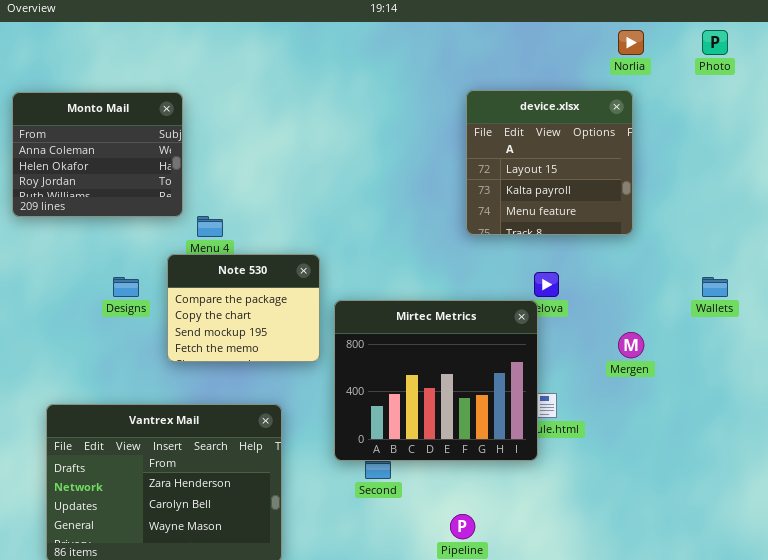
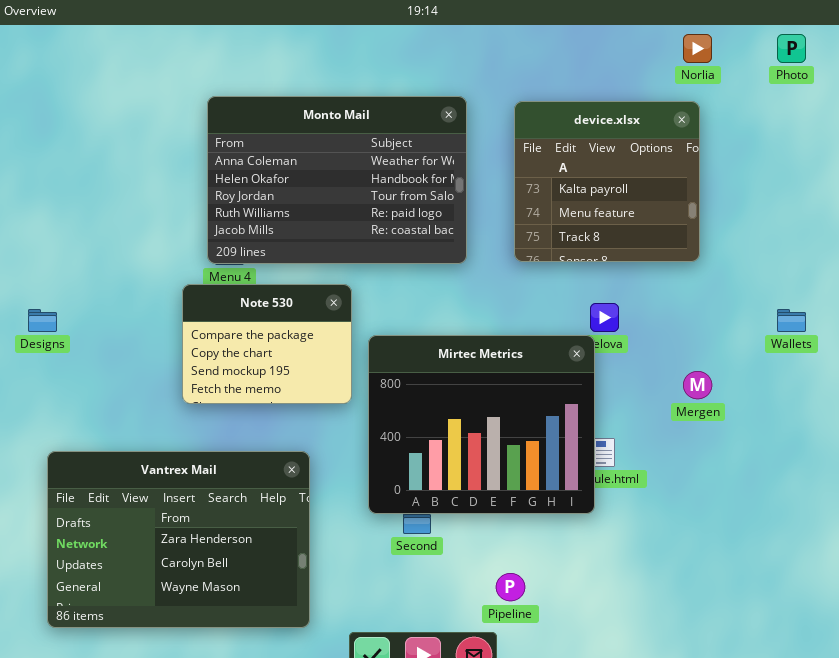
device.xlsx: [466,90,633,235] -> [514,101,700,262], scrolled down 1 row
Monto Mail: [12,92,183,217] -> [207,96,467,264], moved, resized
Designs: [113,277,139,297] -> [28,309,57,332], moved

